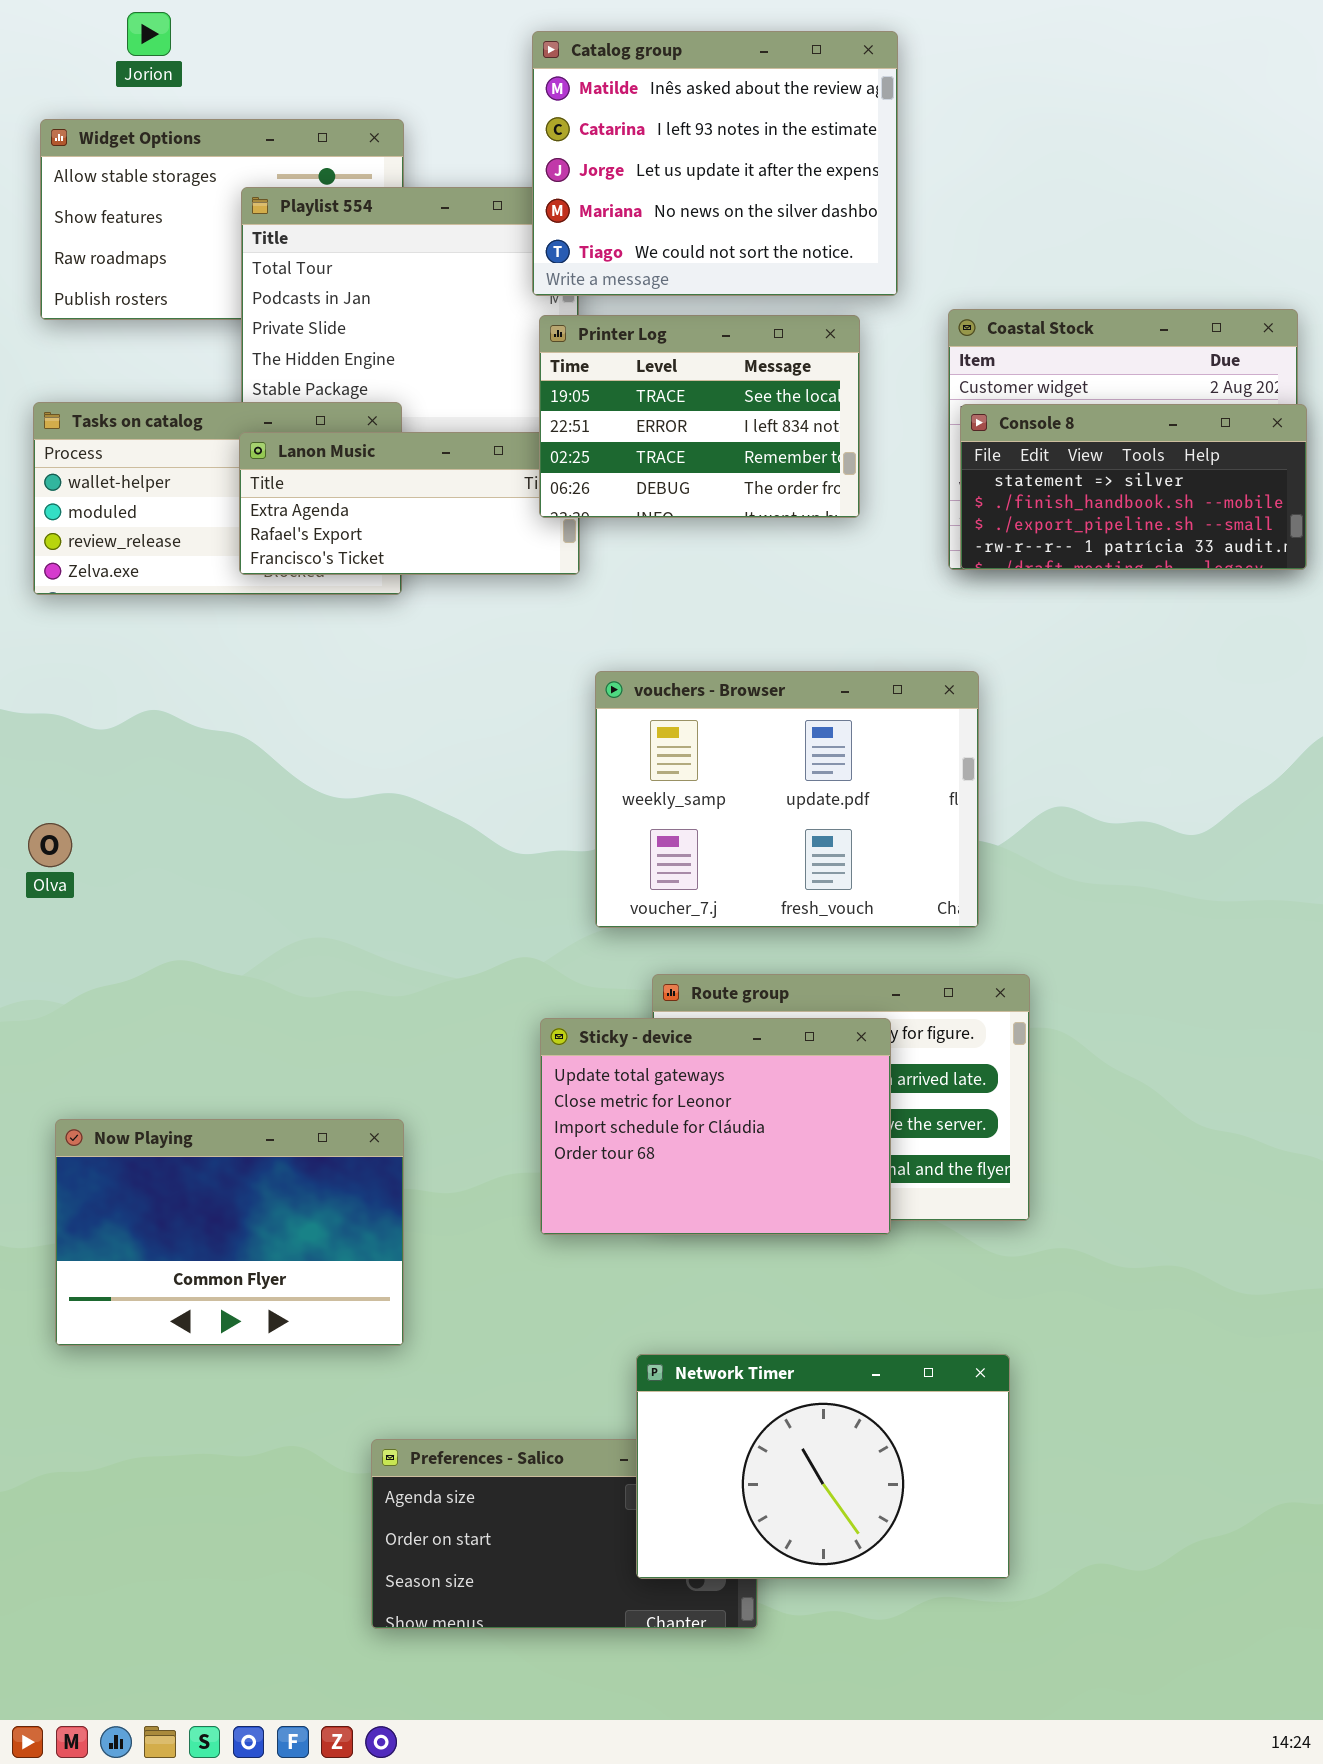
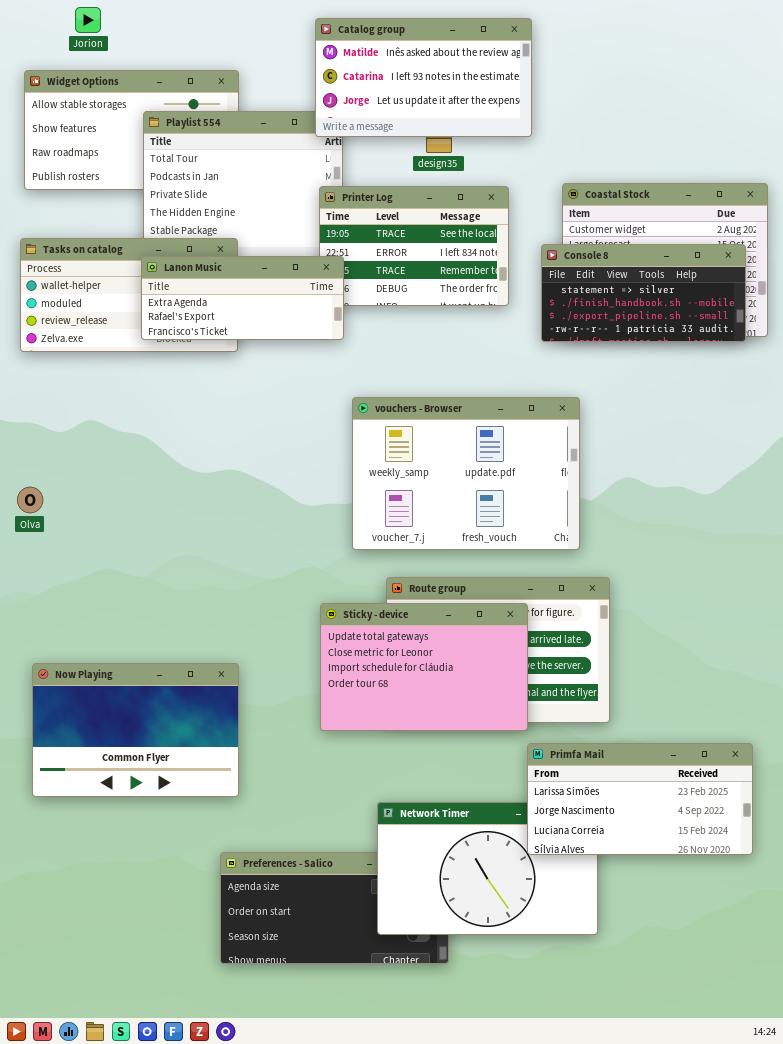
Catalog group: [532,31,898,296] -> [315,18,532,137], resized
Console 8: [960,404,1307,570] -> [541,244,746,342], moved
Lanon Music: [239,432,580,575] -> [141,256,344,340], raised
Primfa Mail: none -> [527,743,753,855], opened

